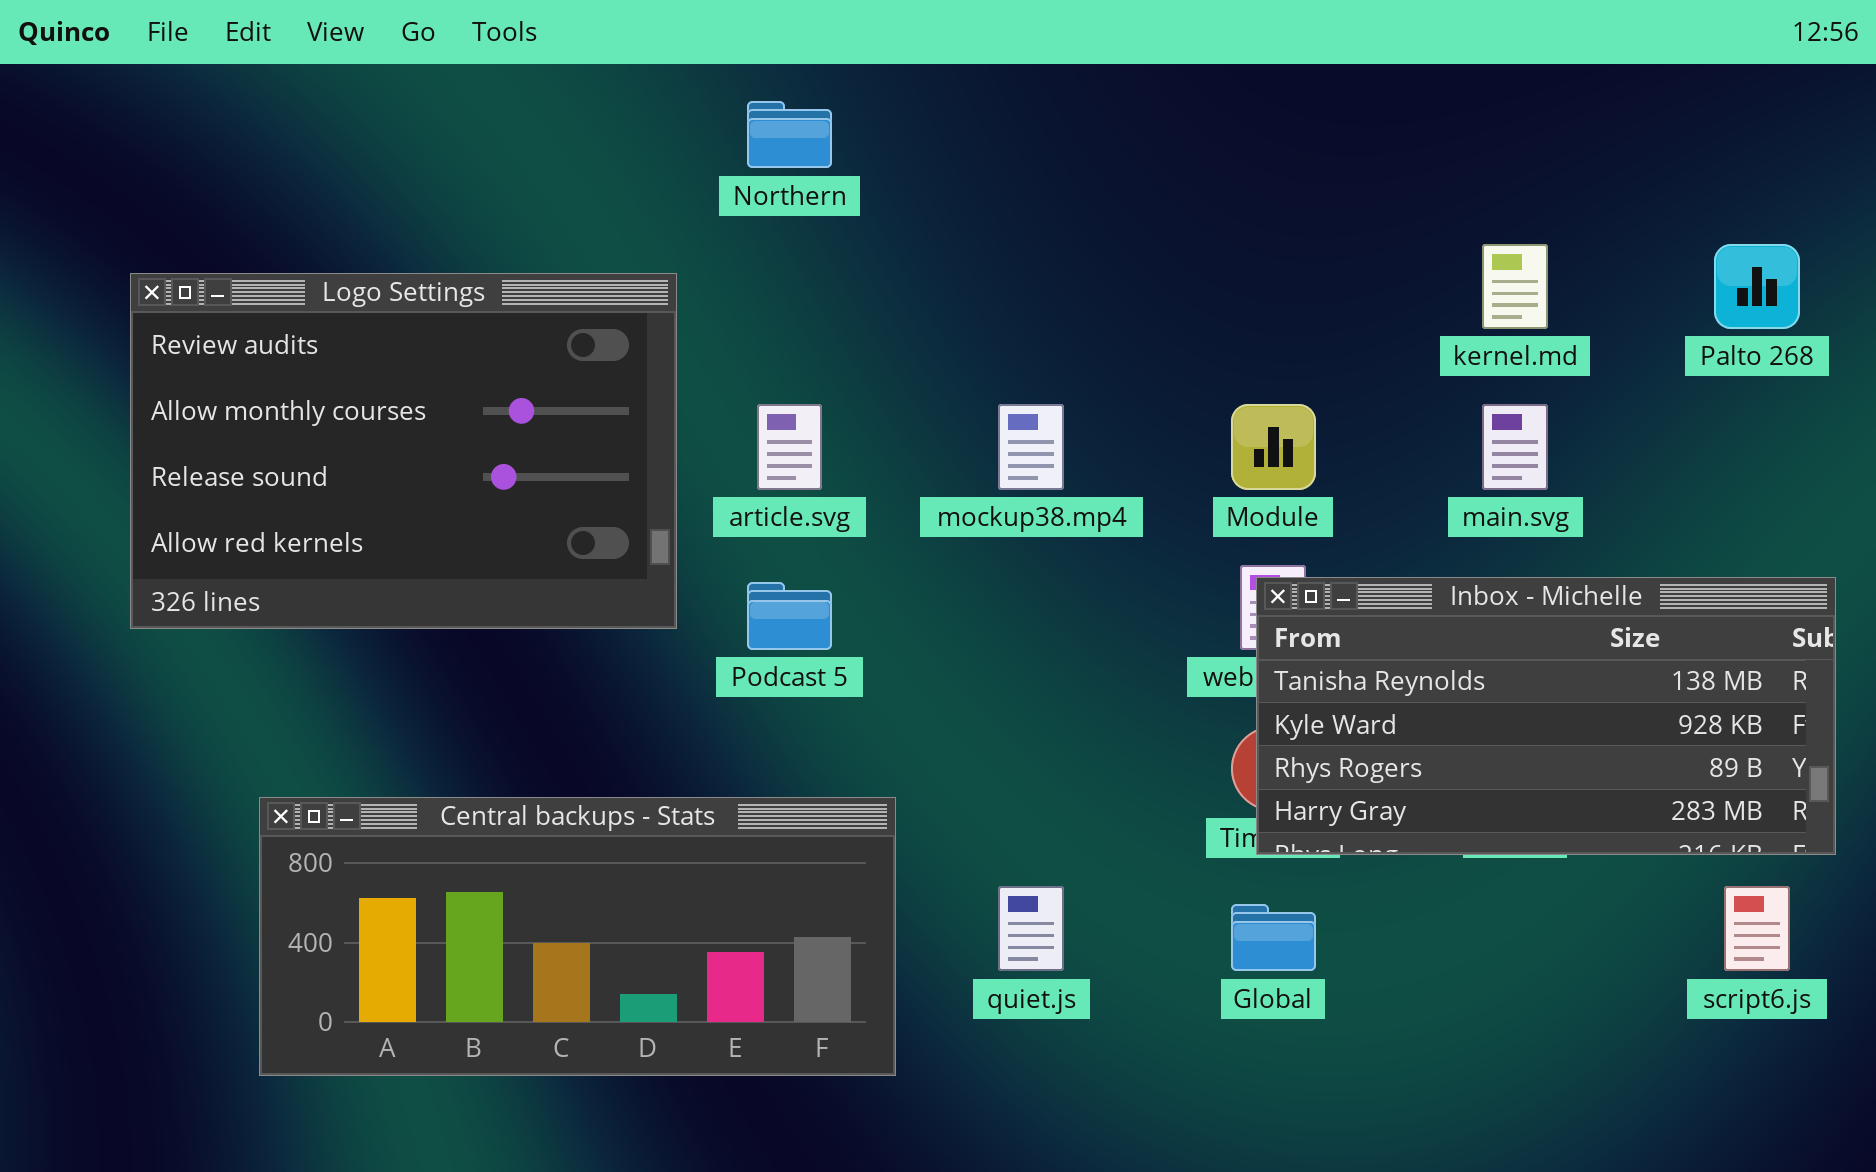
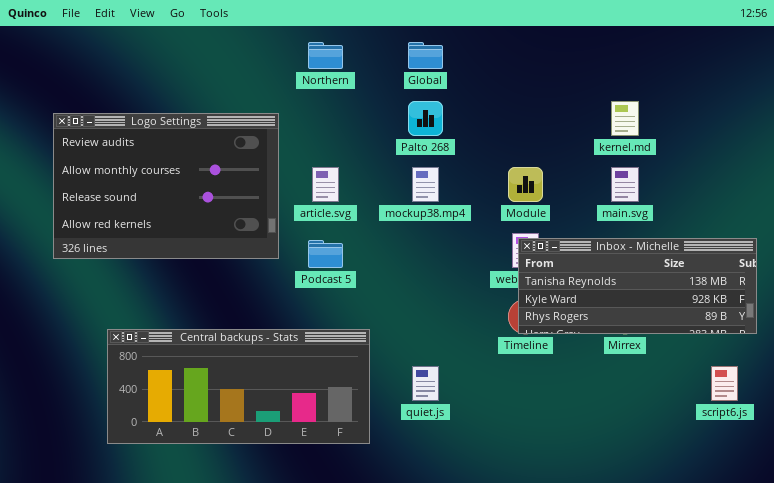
Palto 268: [1714,244,1800,329] -> [408,101,443,136], moved
Inbox - Michelle: [1256,577,1836,855] -> [518,238,757,334], resized
Global: [1231,904,1316,971] -> [408,42,443,69], moved

